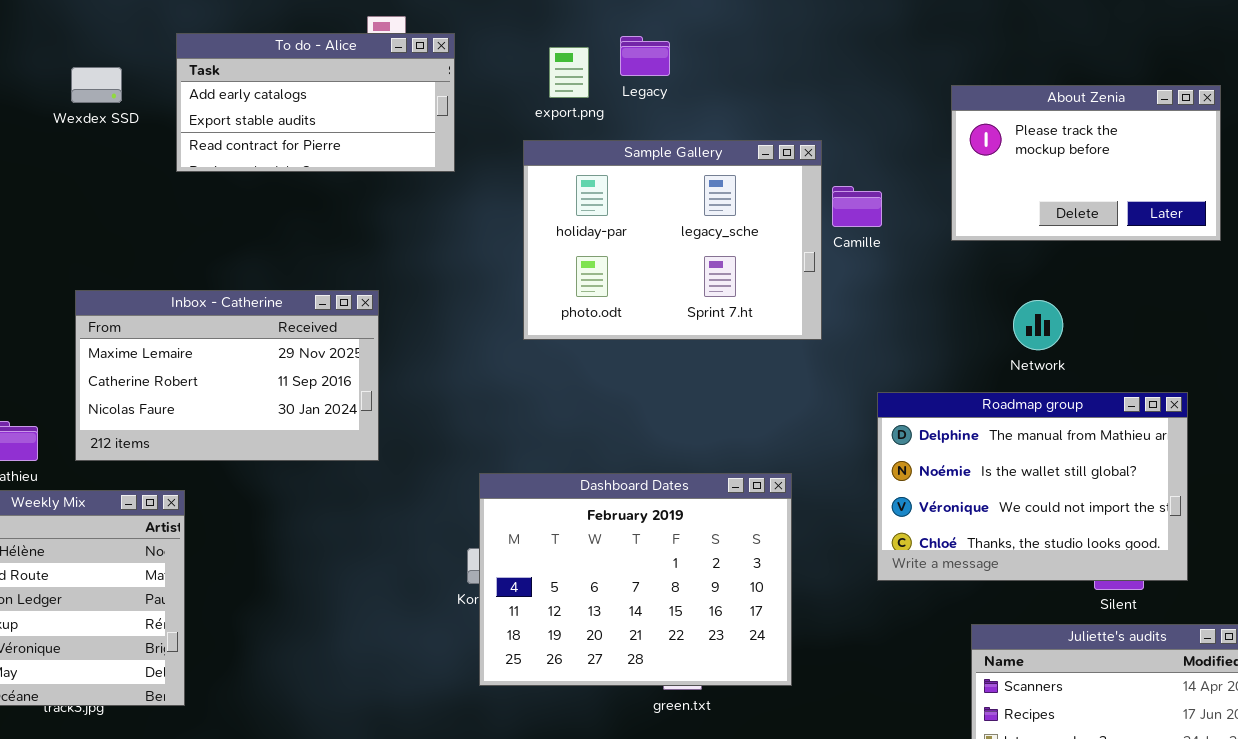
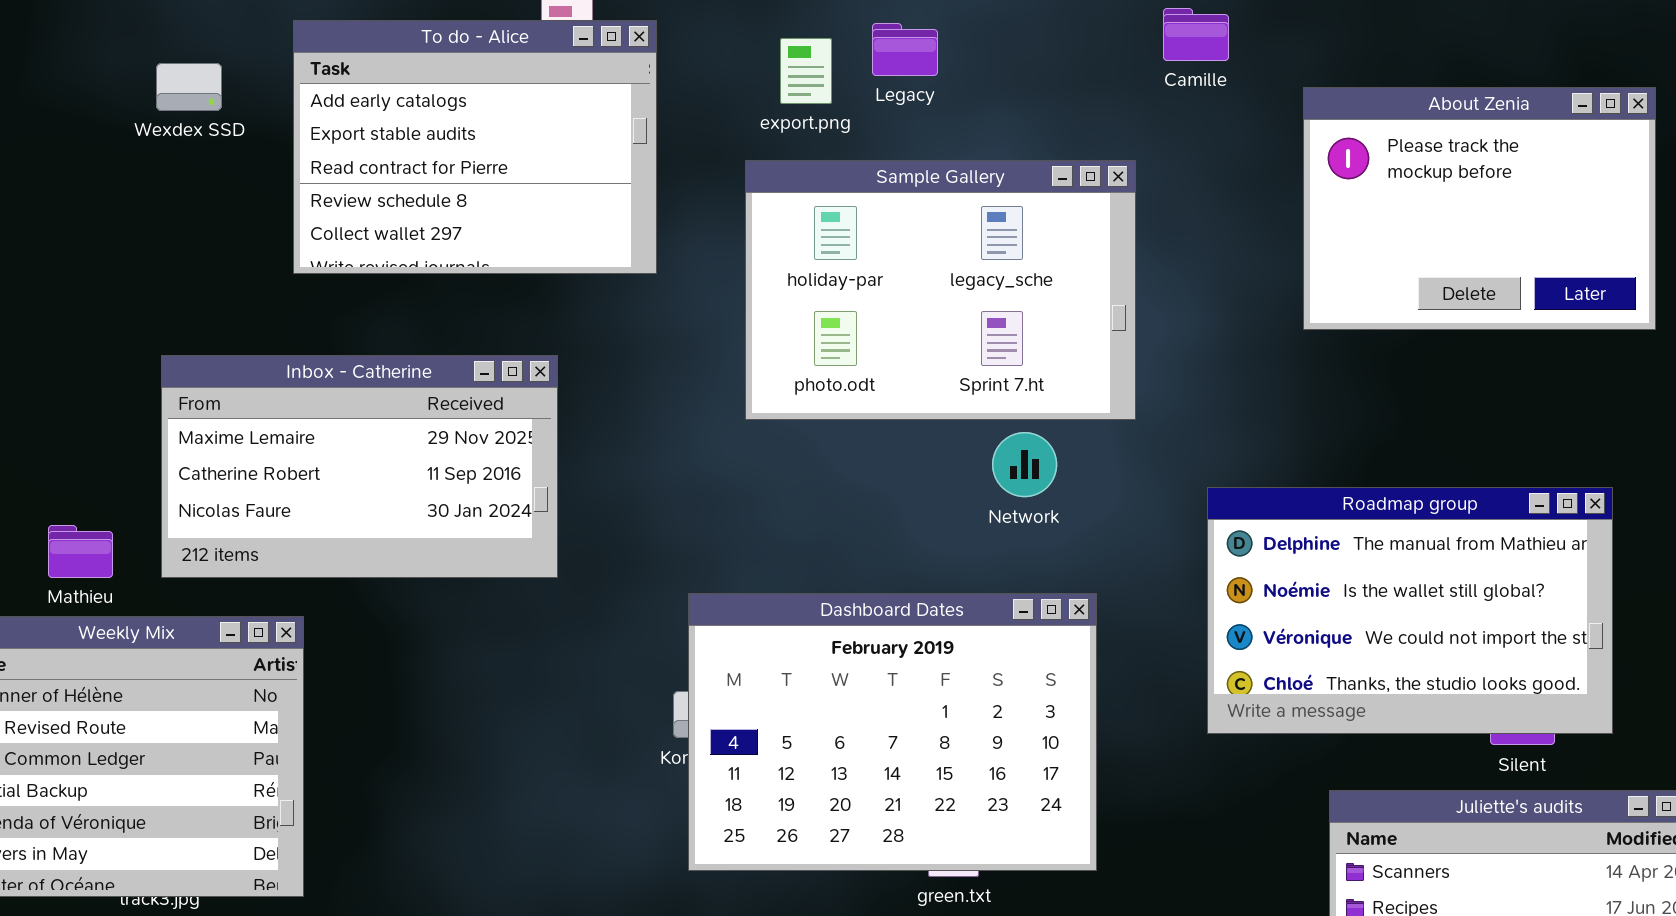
To do - Alice: [176,33,455,172] -> [293,20,657,274], resized
About Zenia: [951,85,1221,241] -> [1303,87,1656,330], resized
Camille: [832,186,882,227] -> [1163,8,1229,61], moved
Network: [1013,300,1063,350] -> [992,432,1057,497], moved

